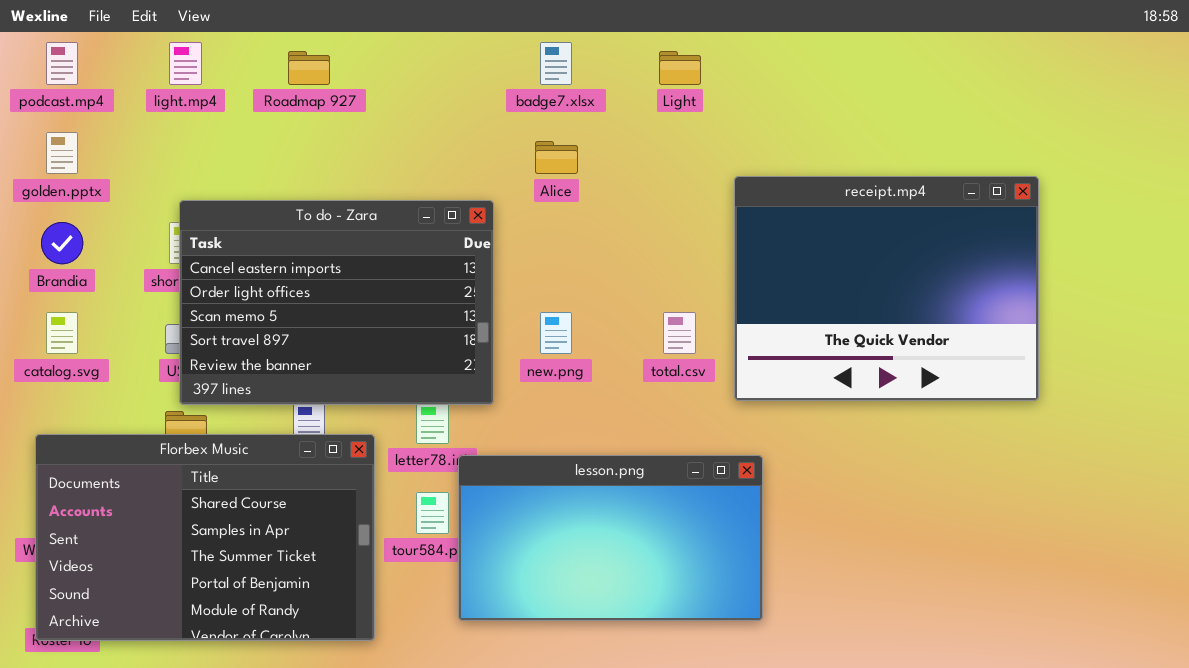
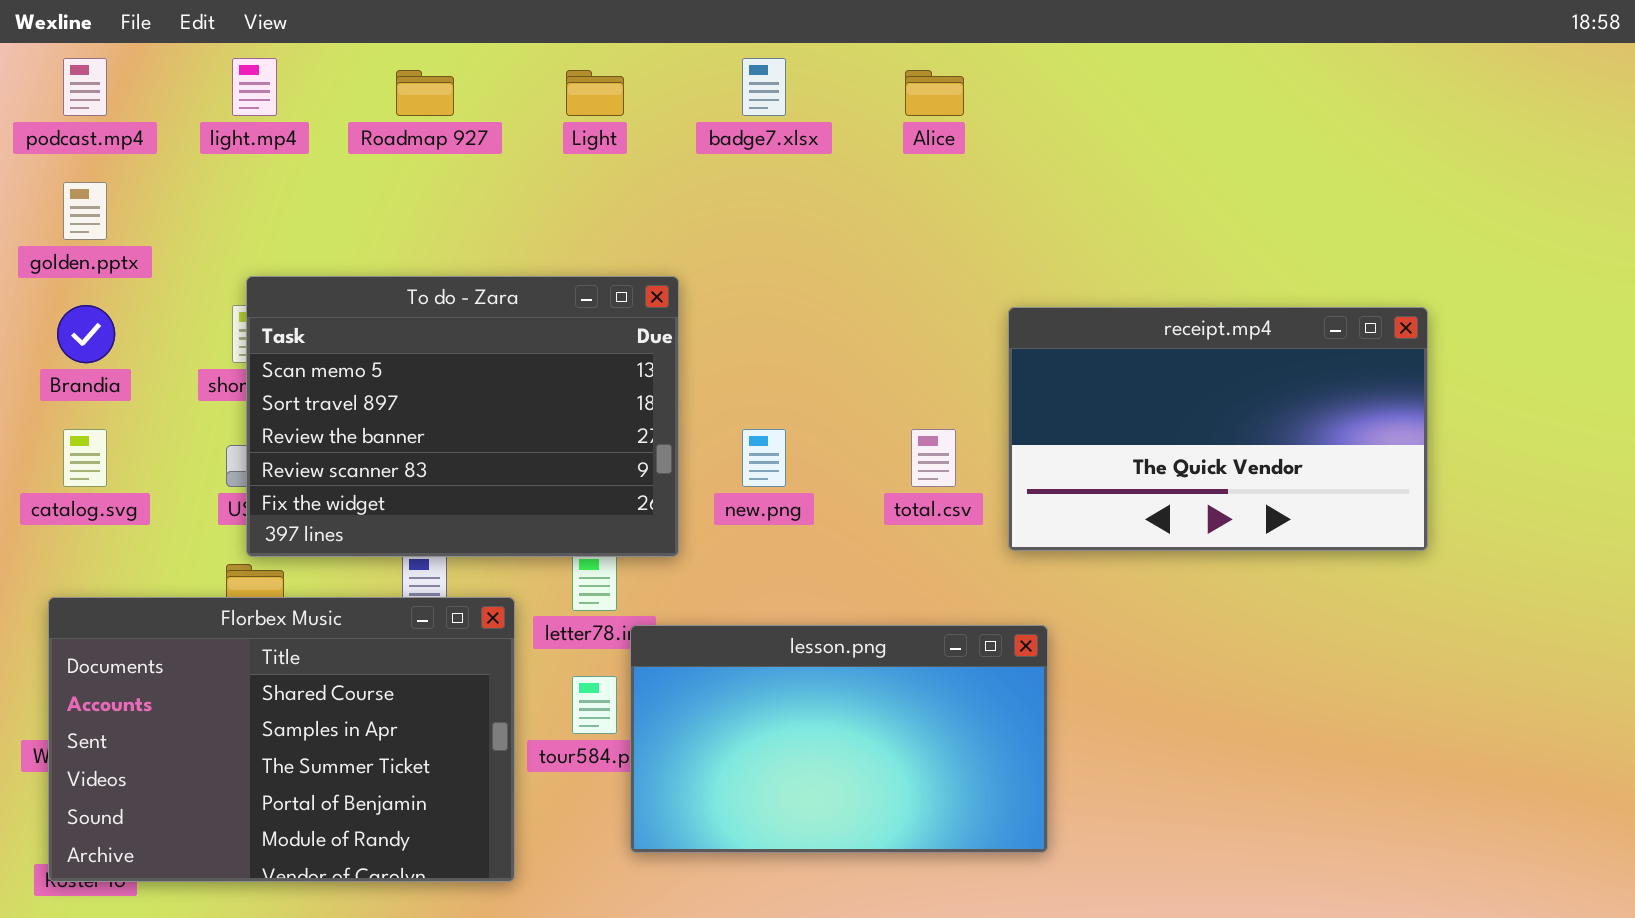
Light: [659,51,701,85] -> [566,70,624,116], moved
Alice: [535,141,578,174] -> [905,70,964,116], moved
receipt.mp4: [734,176,1039,401] -> [1008,307,1428,551], resized
To do - Zara: [179,200,494,405] -> [246,276,679,557], scrolled down 2 rows

